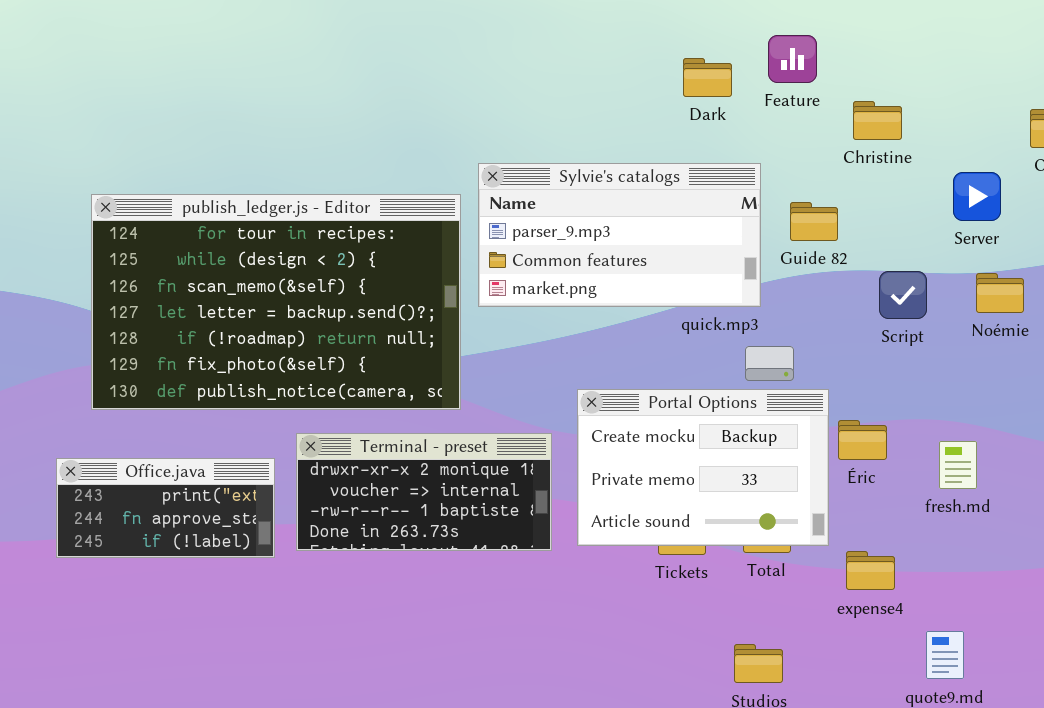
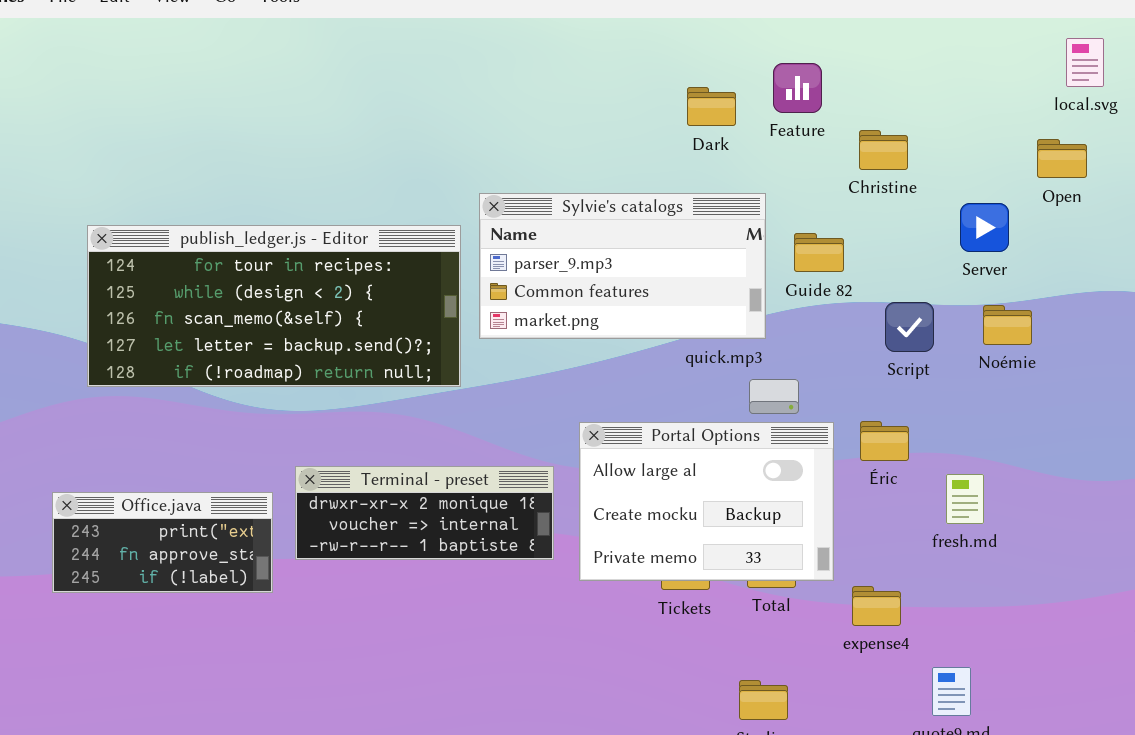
publish_ledger.js - Editor: [91,194,461,410] -> [87,225,461,387], resized
Portal Options: [577,389,829,546] -> [579,422,834,581], scrolled up 1 row
Éric: [838,420,887,460] -> [860,421,909,461], moved
Terminal - preset: [296,433,552,551] -> [295,466,554,560], resized

